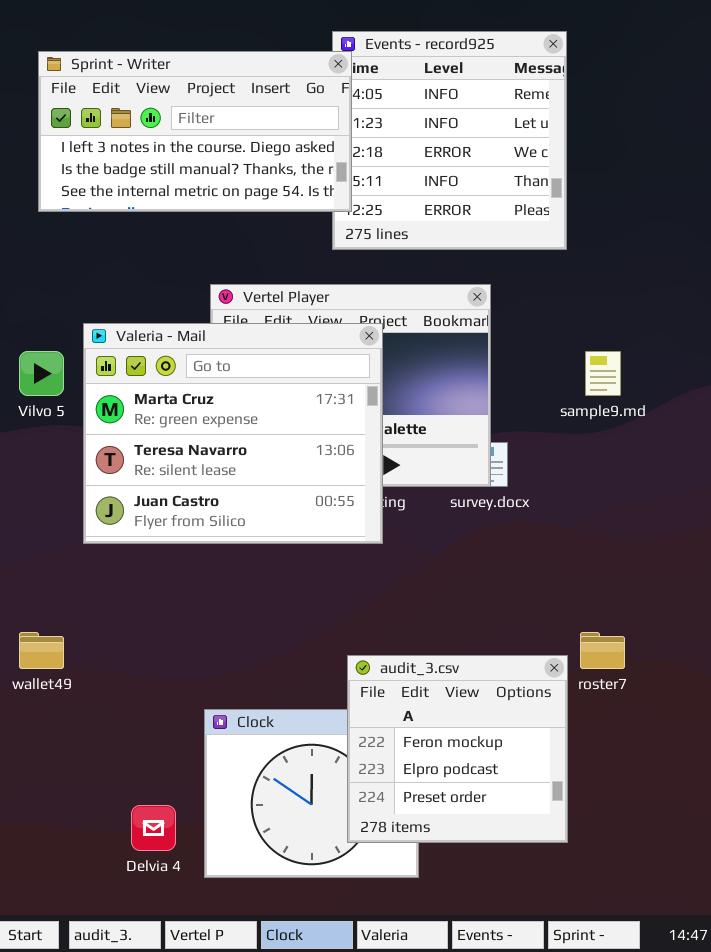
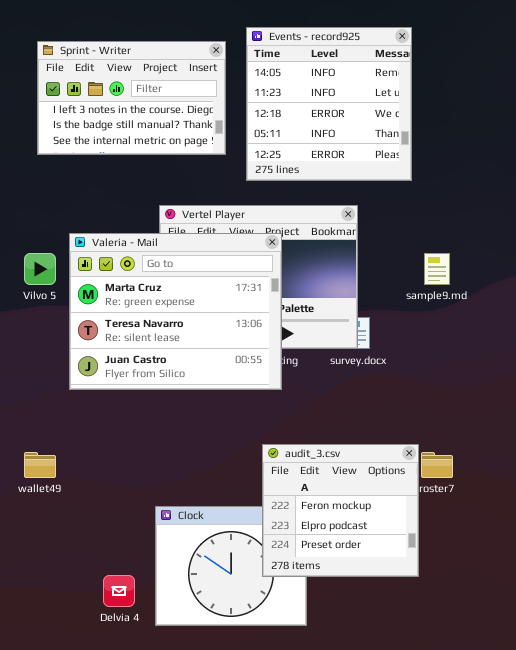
Sprint - Writer: [38,51,352,212] -> [37,41,226,155], resized
audit_3.csv: [347,655,568,843] -> [262,444,419,577], moved

